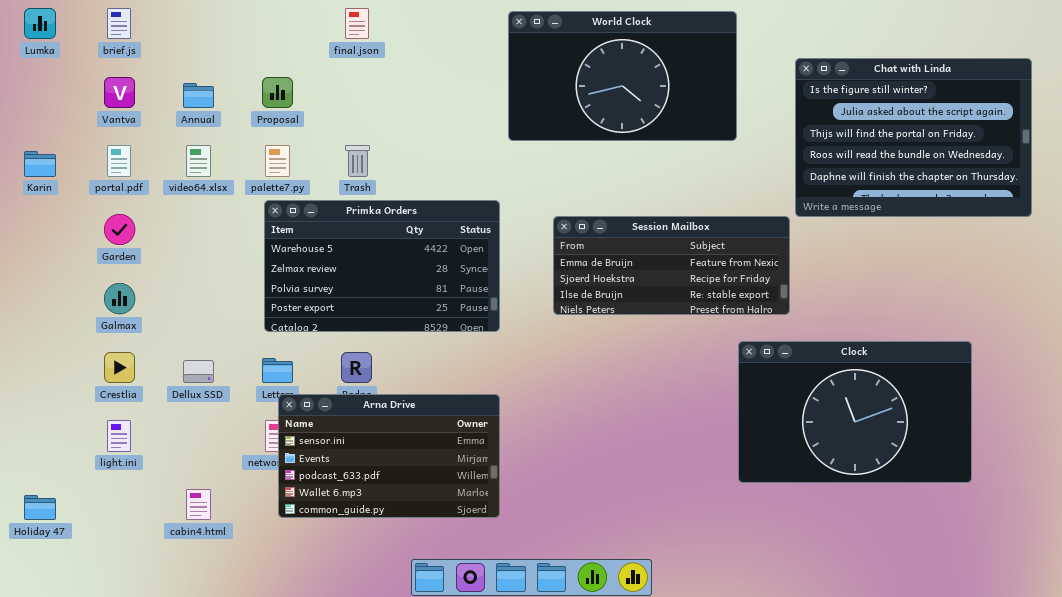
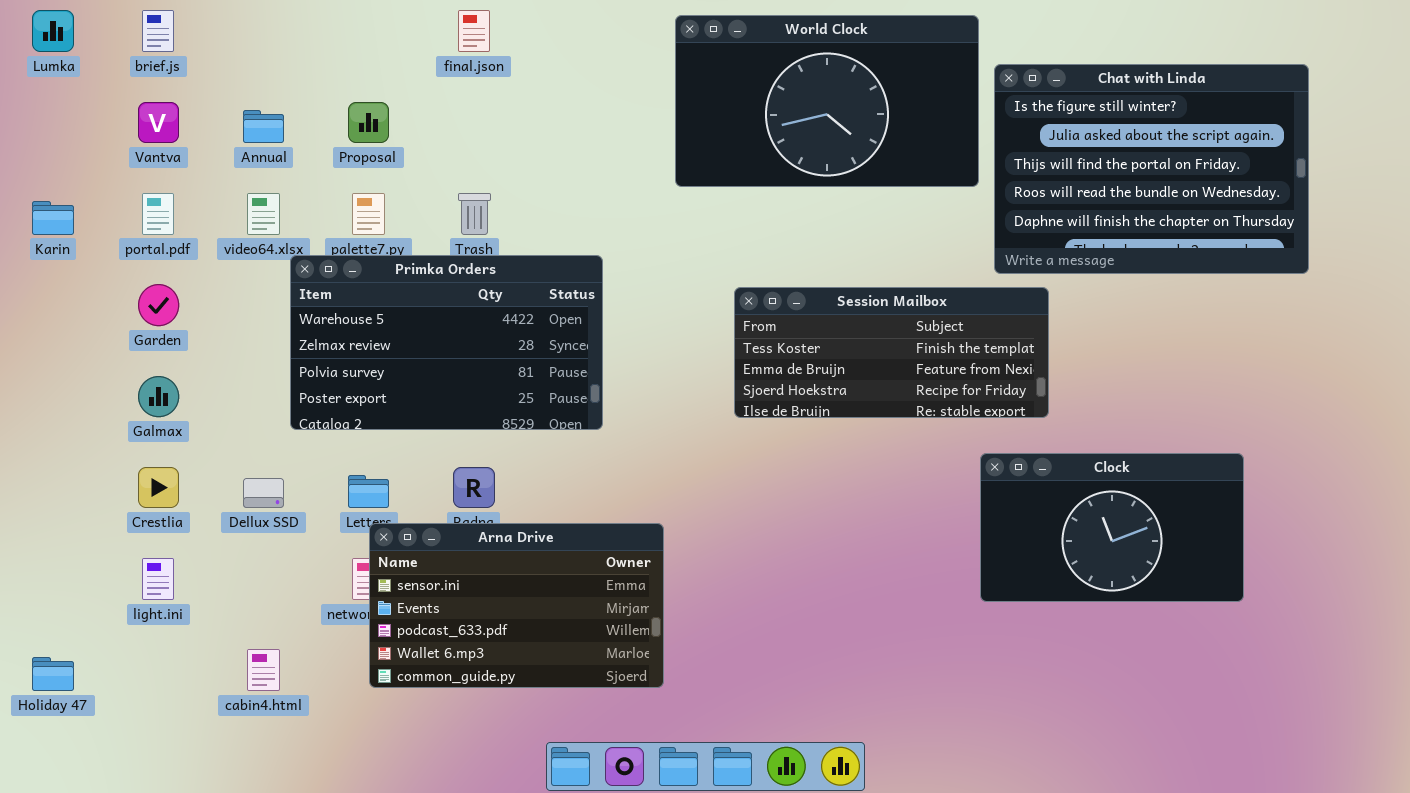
Chat with Linda: [795,58,1032,217] -> [994,64,1309,274], moved
Primka Orders: [264,200,500,332] -> [290,255,603,430], moved
Session Mailbox: [553,216,790,315] -> [734,287,1049,418], scrolled up 1 row
Clock: [738,341,972,483] -> [980,453,1244,602], resized

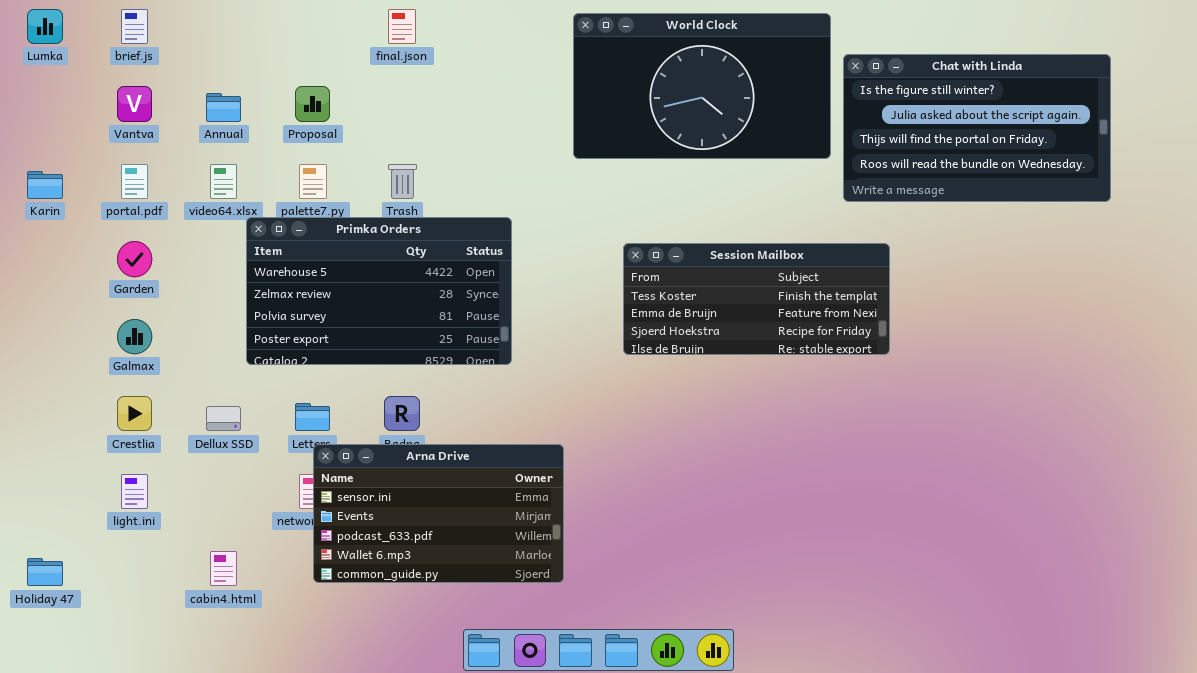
Chat with Linda: [994,64,1309,274] -> [843,54,1111,202], resized
Clock: [980,453,1244,602] -> none, closed

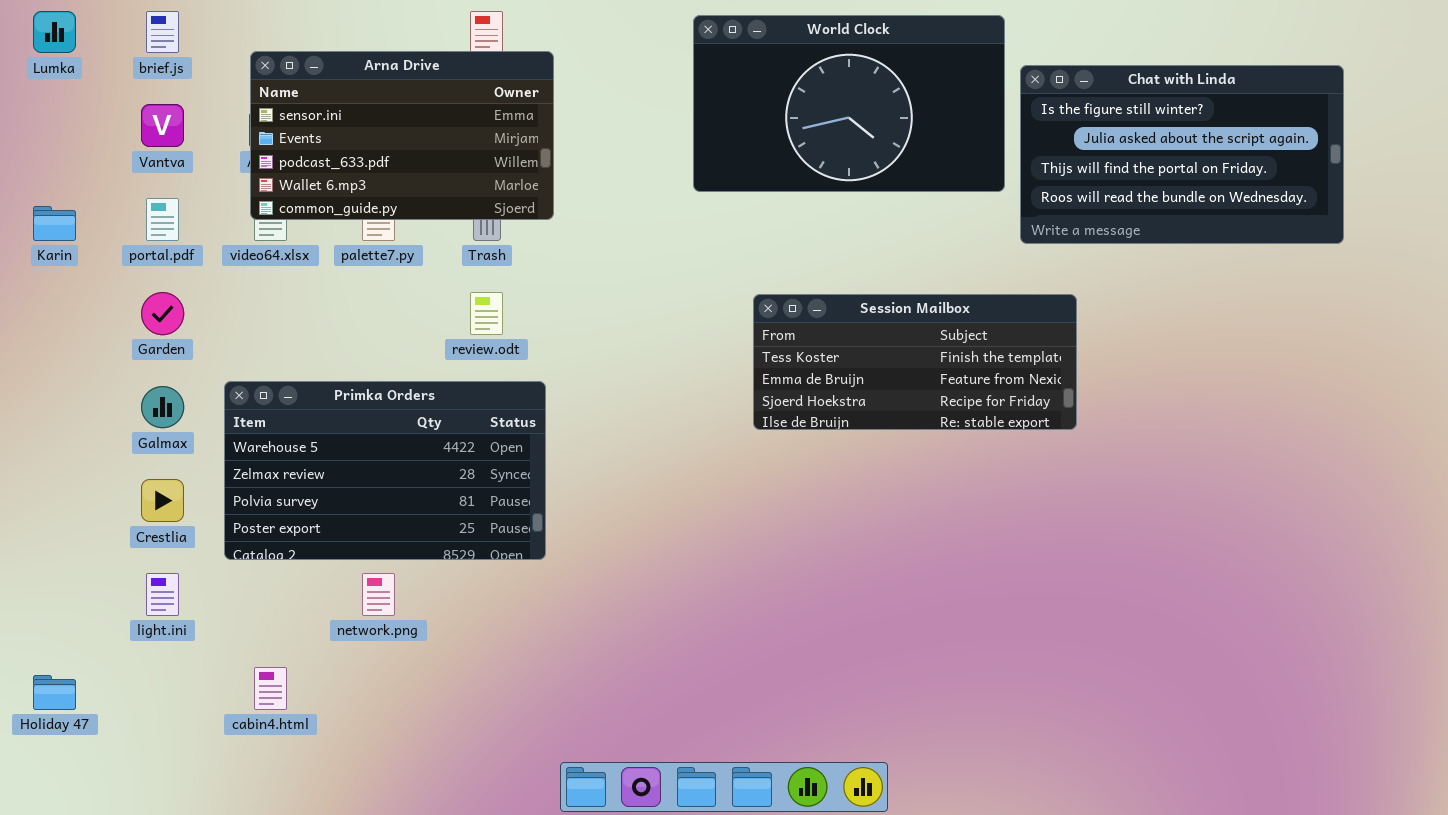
Primka Orders: [246,217,512,365] -> [224,381,546,560], moved
Arna Drive: [313,444,564,583] -> [250,51,554,220], moved

